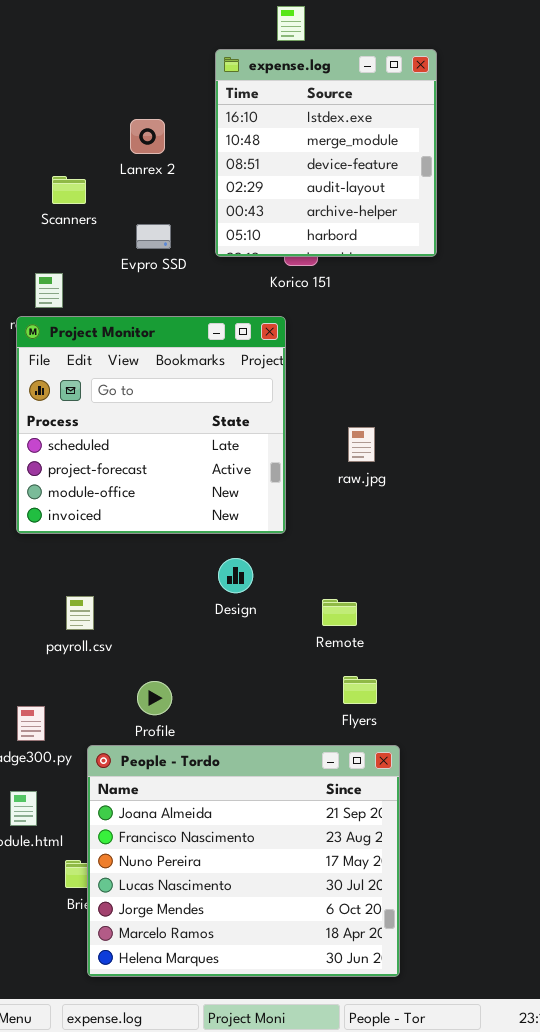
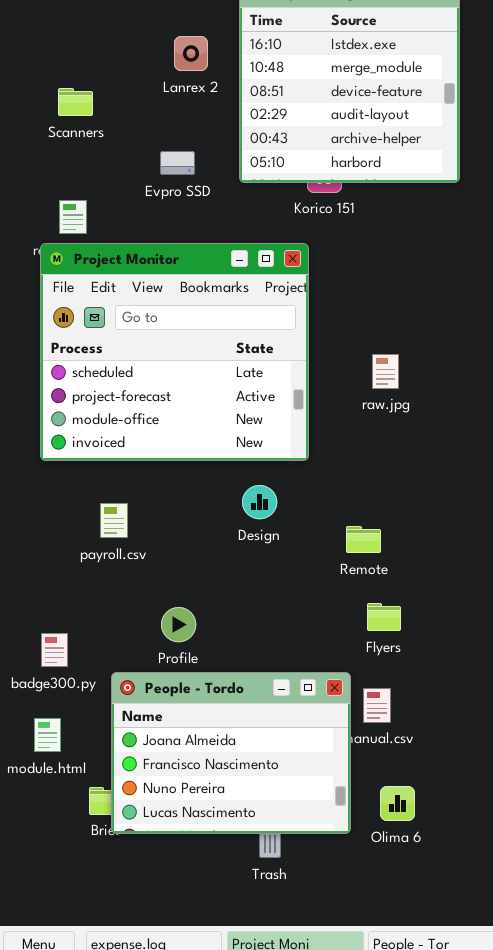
Lanrex 2: [130,119,165,154] -> [174,36,208,71], moved
Scanners: [52,176,86,204] -> [58,88,93,116], moved
payroll.csv: [66,596,94,630] -> [100,503,128,538], moved
People - Tordo: [87,745,400,977] -> [111,672,351,834], resized

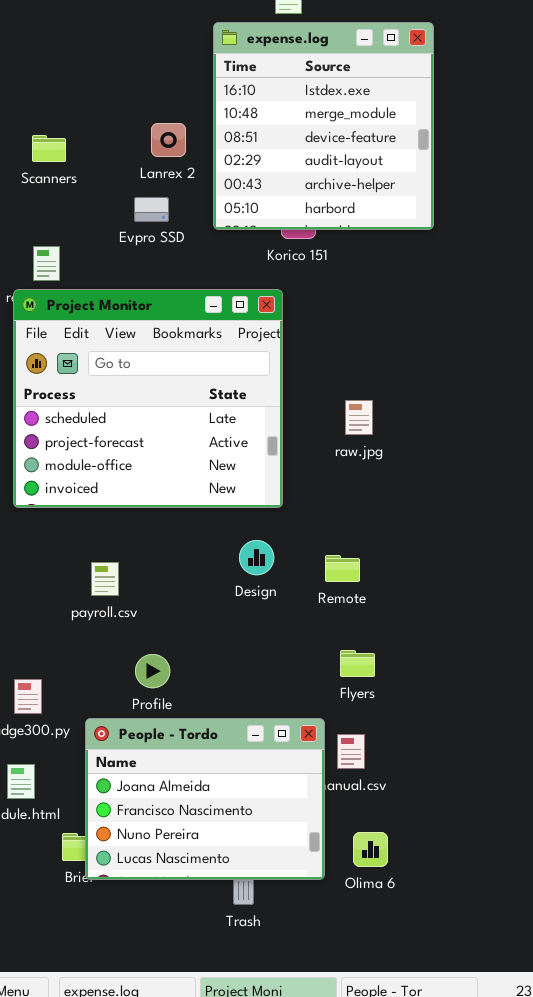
Lanrex 2: [174,36,208,71] -> [151,123,186,157], moved
Design: [242,485,277,519] -> [239,540,274,575], moved
payroll.csv: [100,503,128,538] -> [91,562,119,596], moved
Remote: [346,526,381,553] -> [325,555,360,582], moved

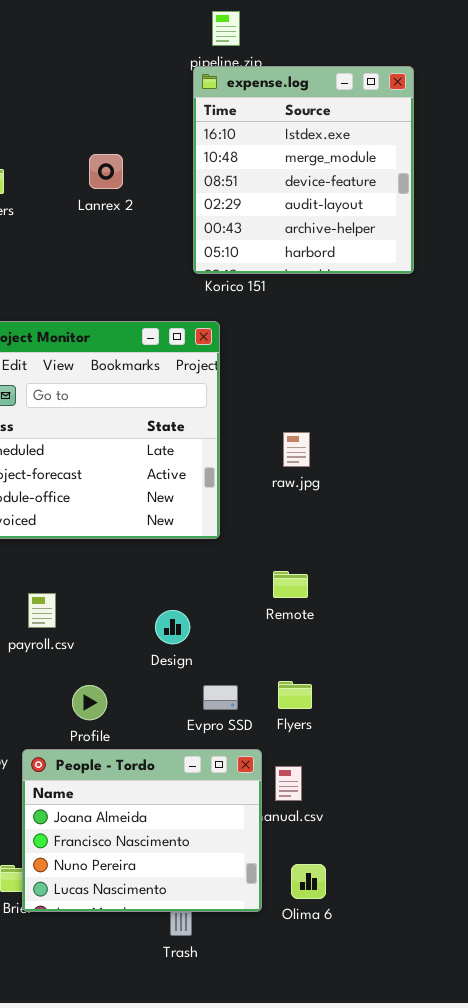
expense.log: [213,22,434,230] -> [193,66,414,274], moved
Evpro SSD: [134,197,169,222] -> [203,685,238,710], moved
Design: [239,540,274,575] -> [155,610,190,644], moved
Remote: [325,555,360,582] -> [273,571,308,598], moved

